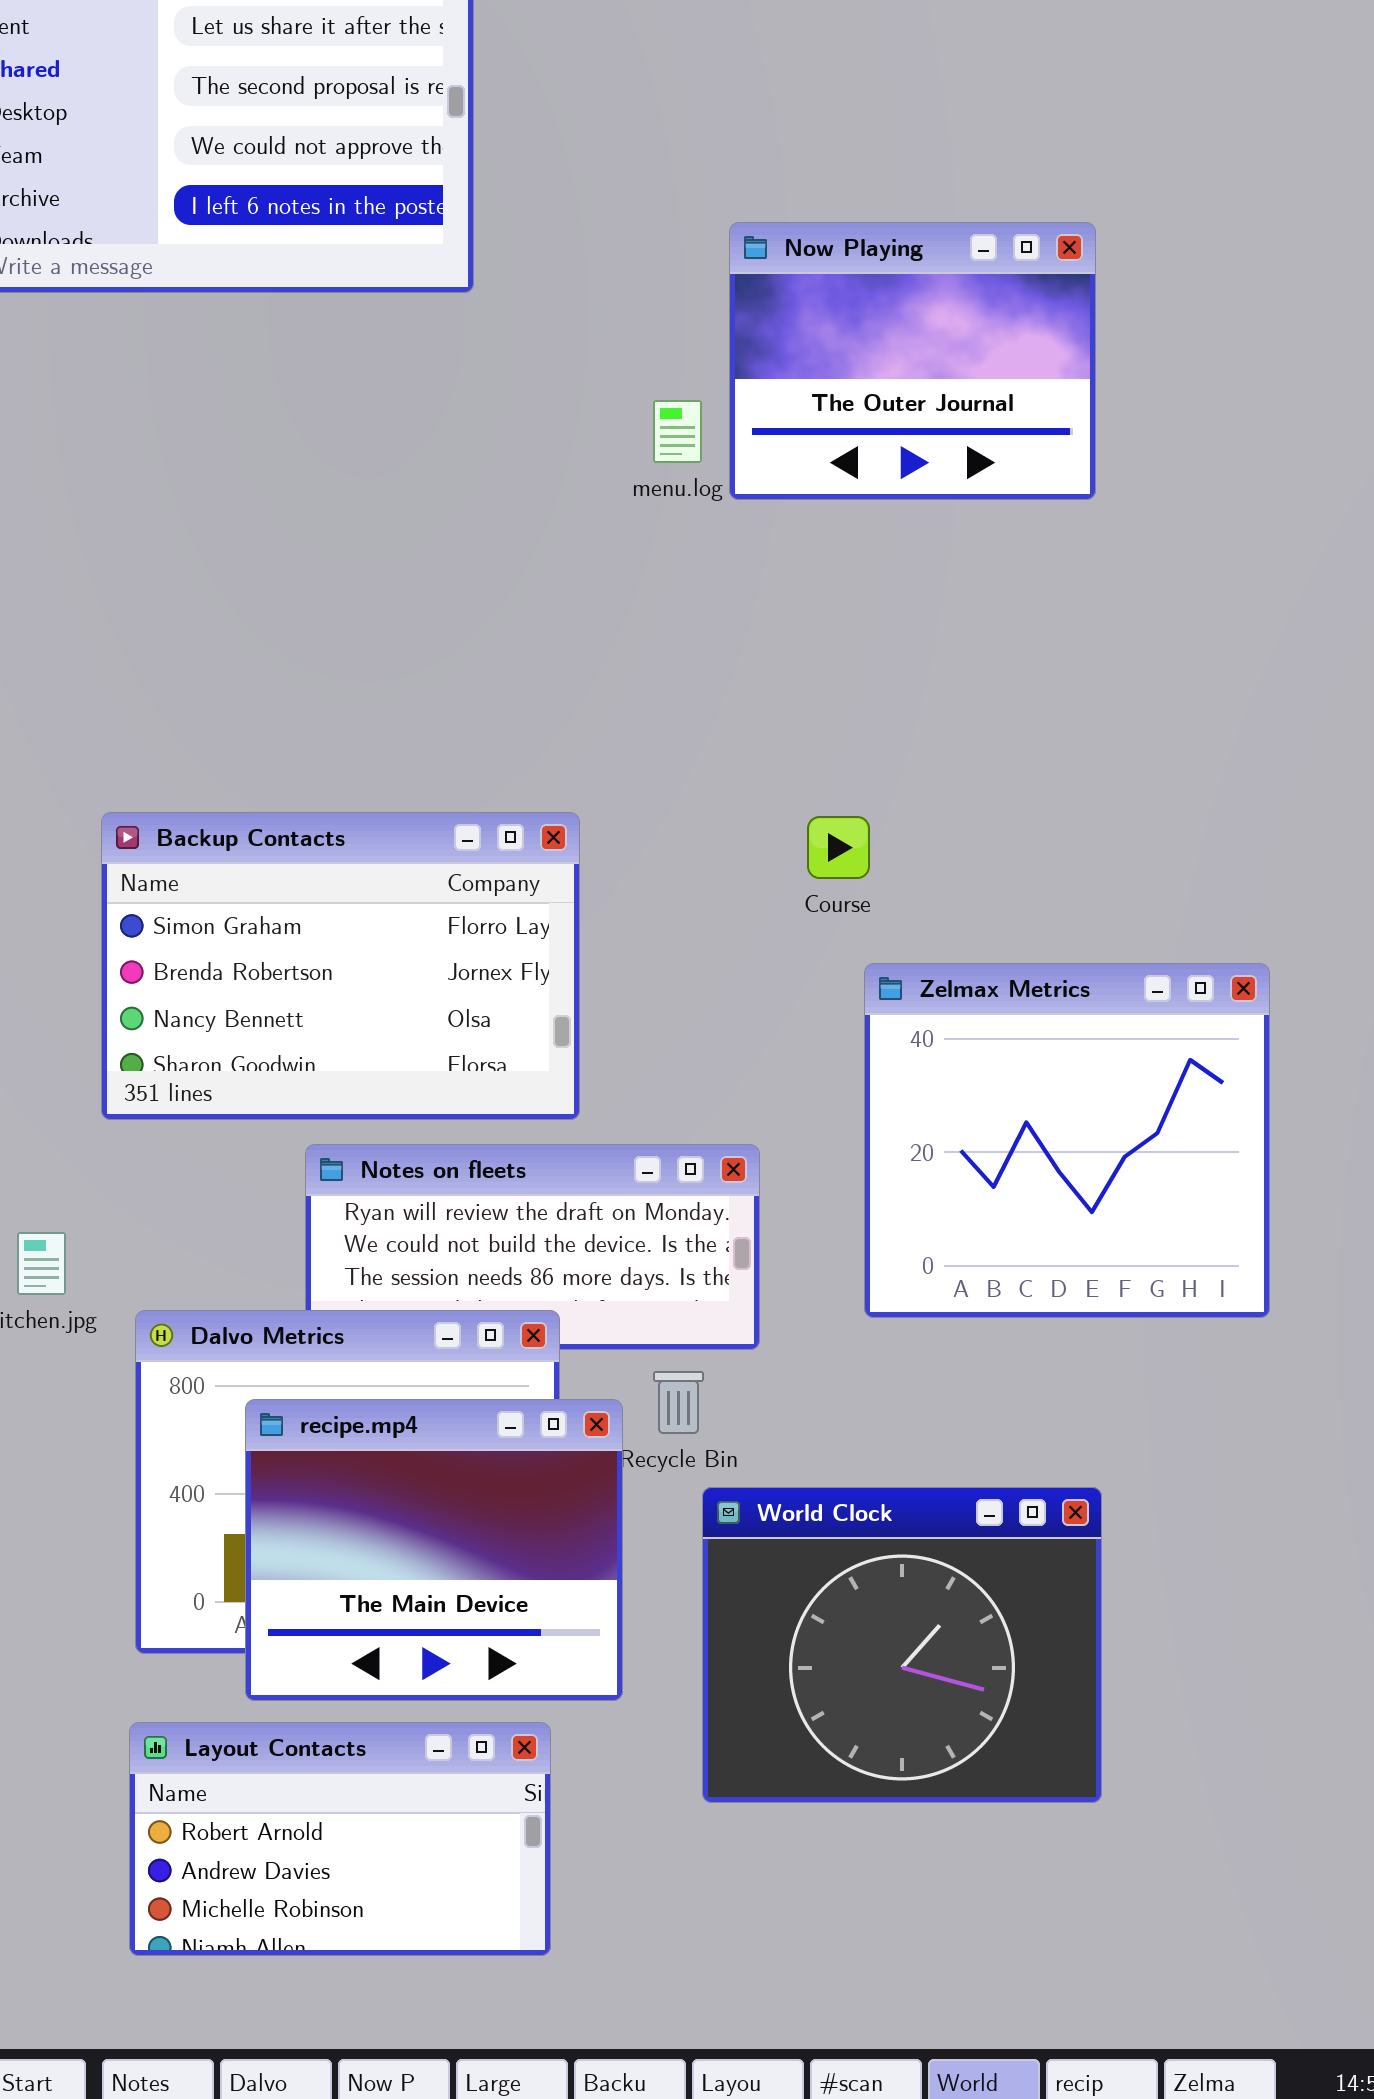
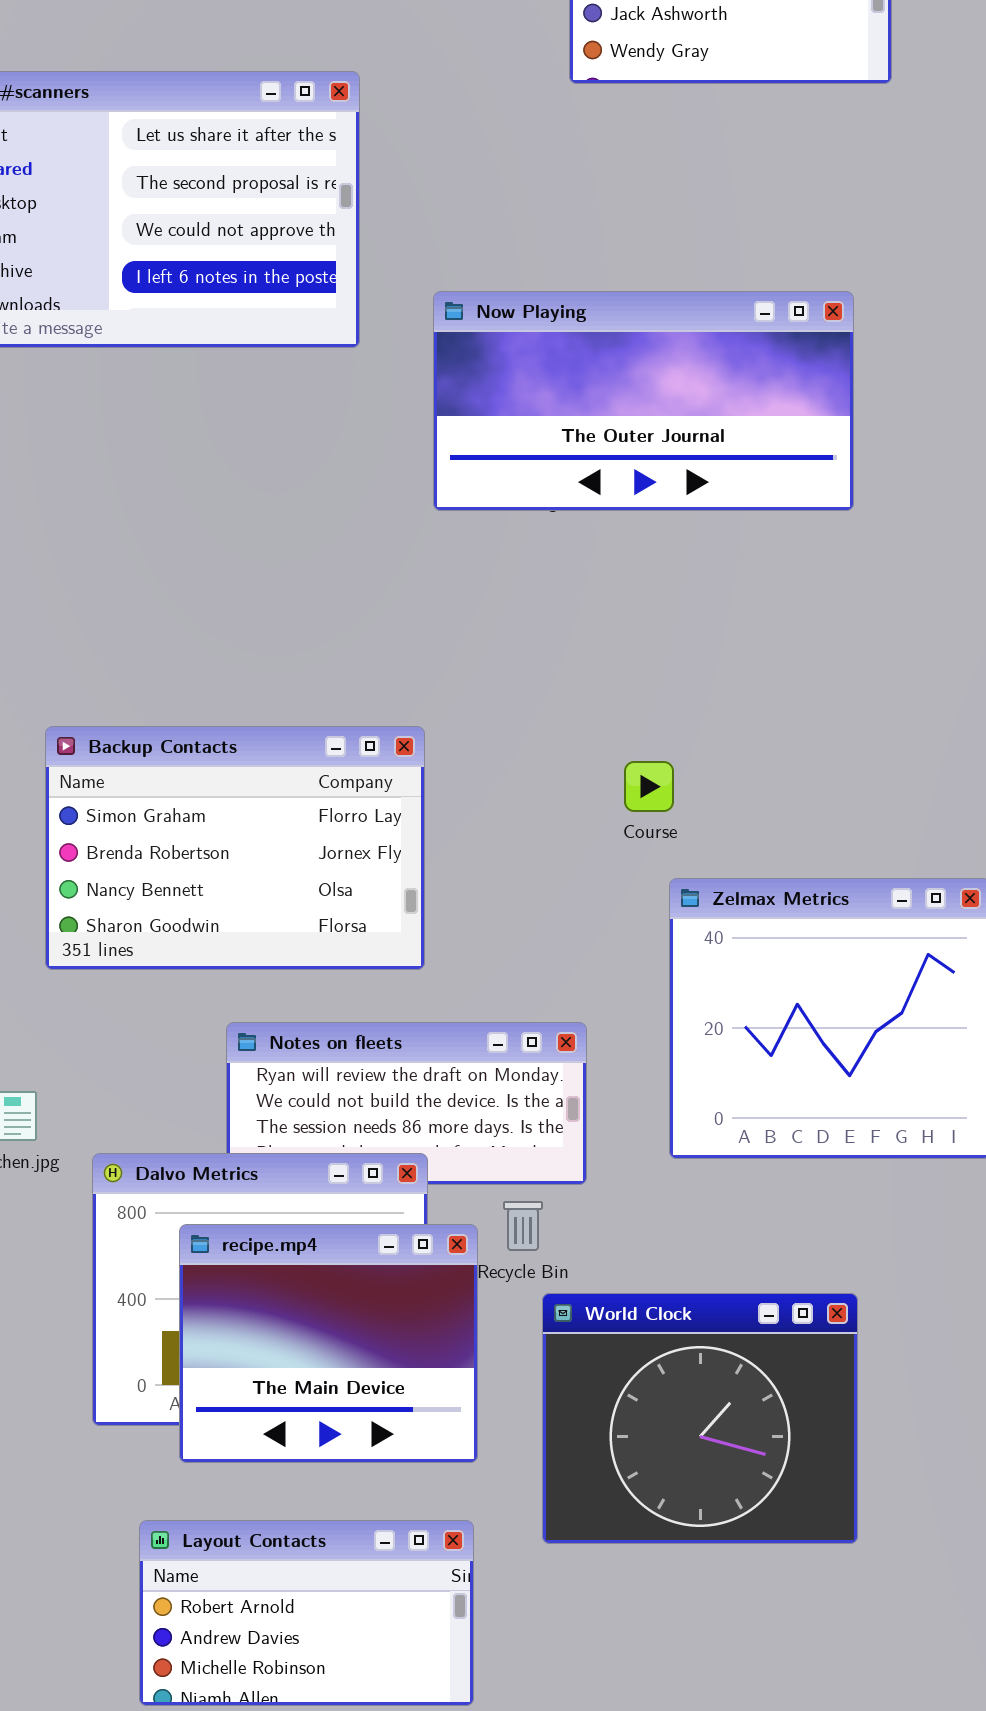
Now Playing: [729,222,1096,500] -> [433,291,854,511], resized
Backup Contacts: [101,812,580,1120] -> [45,726,425,970], moved
Layout Contacts: [129,1722,551,1956] -> [139,1520,474,1706], moved

